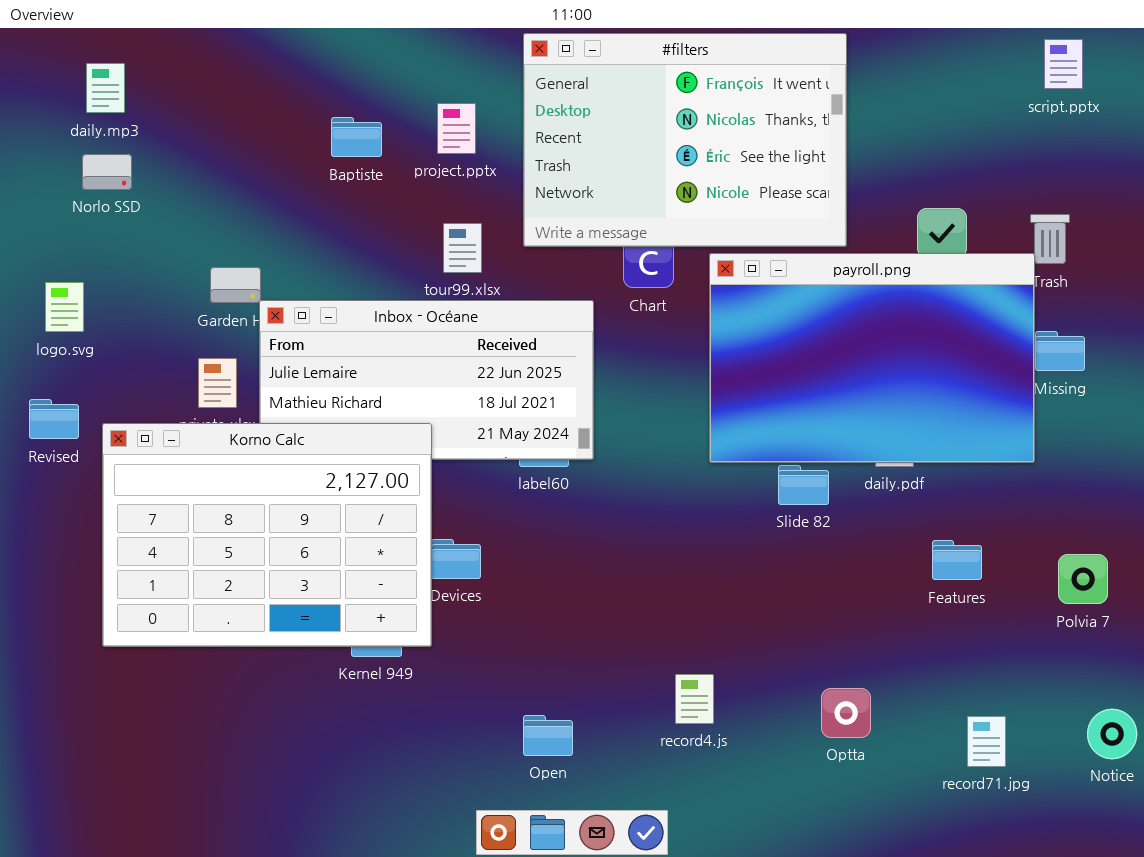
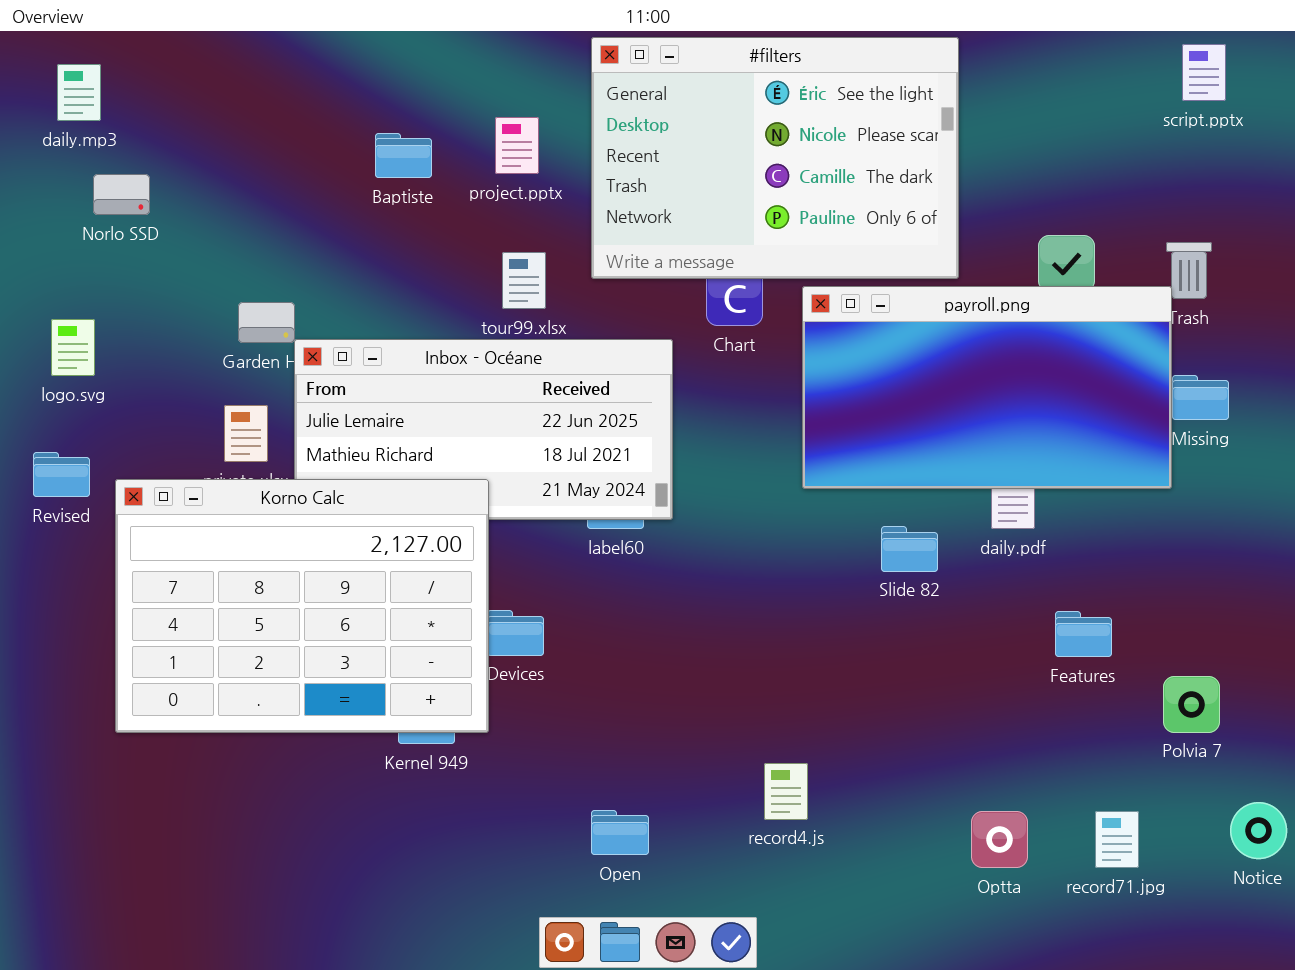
#filters: [523,33,847,247] -> [591,37,959,279], scrolled down 2 rows
daily.mp3: [86,63,125,113] -> [57,64,101,121], moved
payroll.png: [709,253,1035,463] -> [802,286,1172,489], resized
Polvia 7: [1058,554,1108,604] -> [1163,676,1220,733], moved
Optta: [821,688,871,738] -> [971,811,1028,868], moved

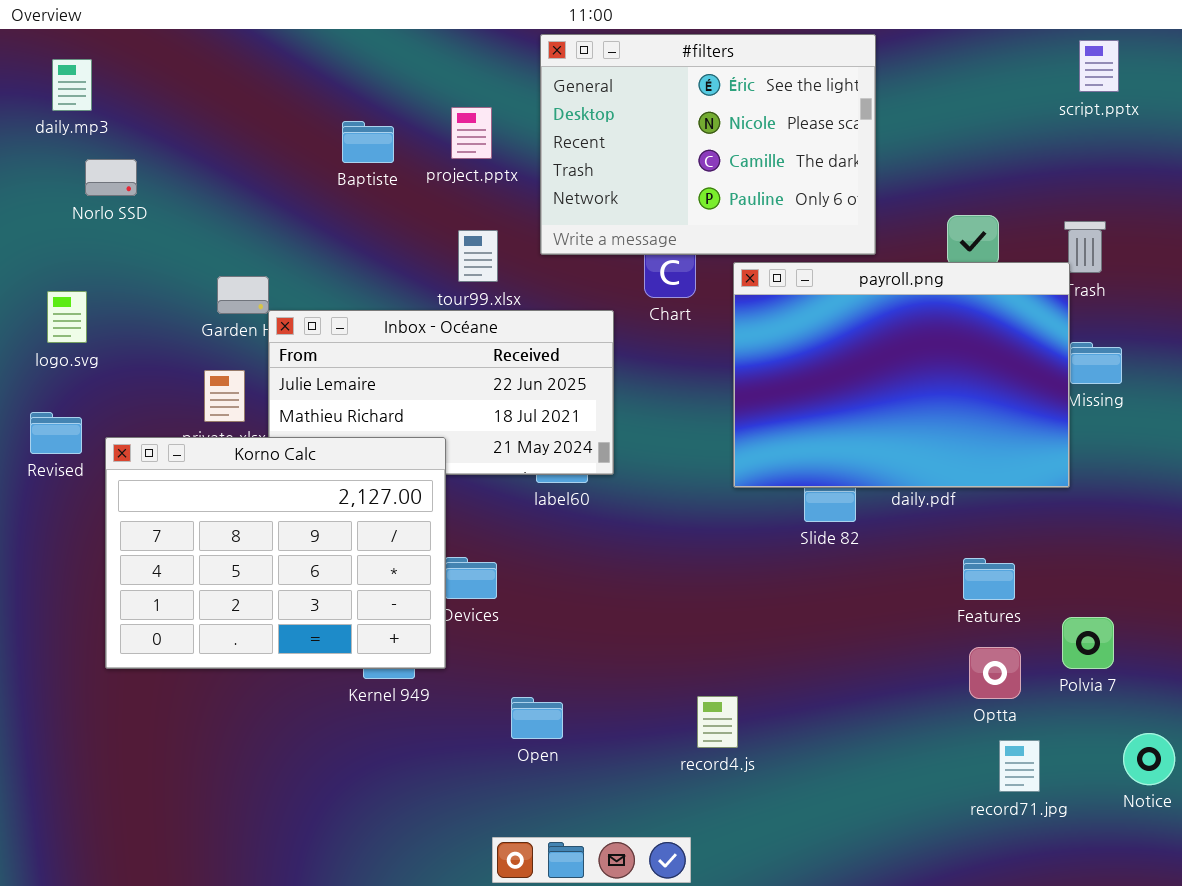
payroll.png: [802,286,1172,489] -> [733,262,1070,488], resized
Open: [591,810,649,855] -> [511,697,563,739], moved
Optta: [971,811,1028,868] -> [969,647,1021,699], moved

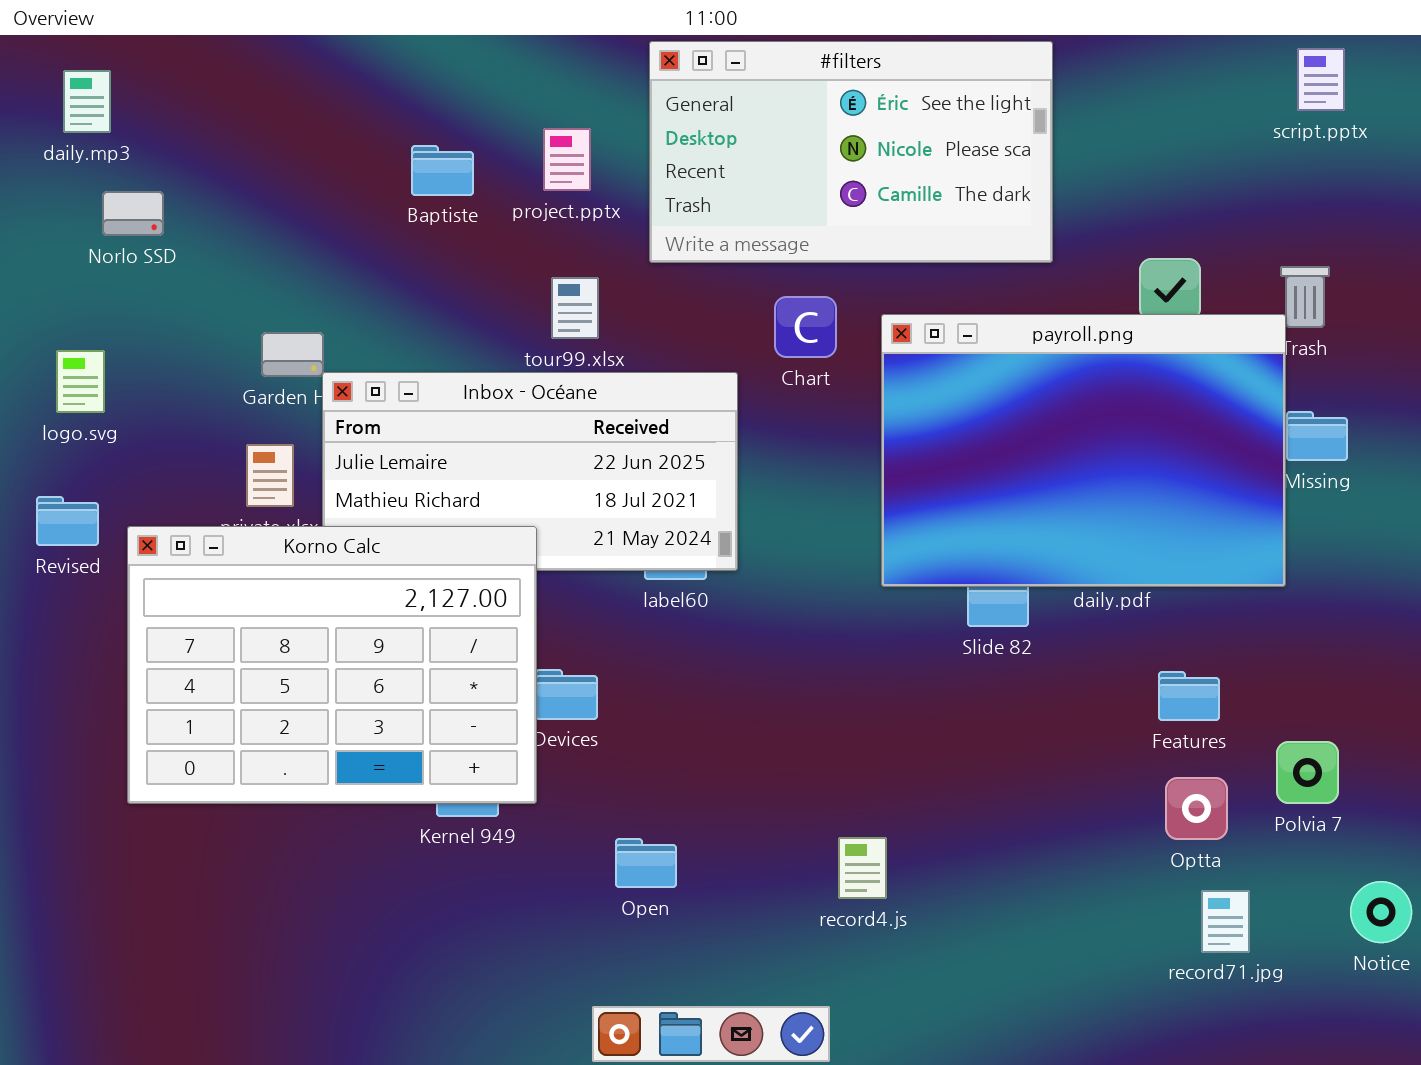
#filters: [540,34,876,255] -> [649,41,1053,263], resized

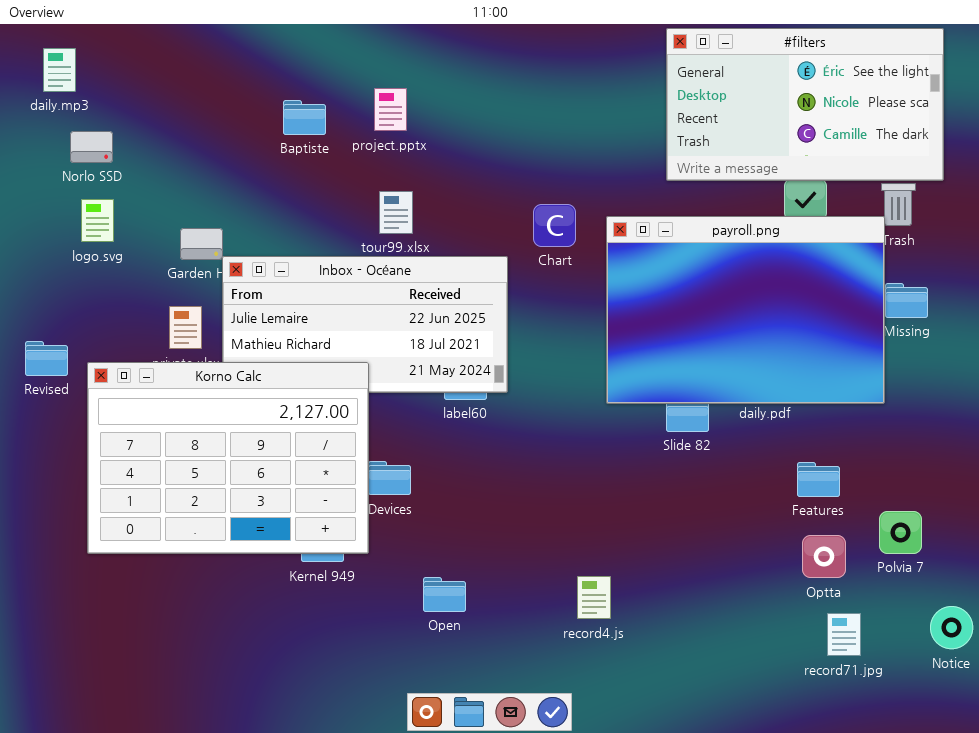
#filters: [649,41,1053,263] -> [666,28,944,181], moved
logo.svg: [56,350,105,413] -> [81,199,114,242], moved

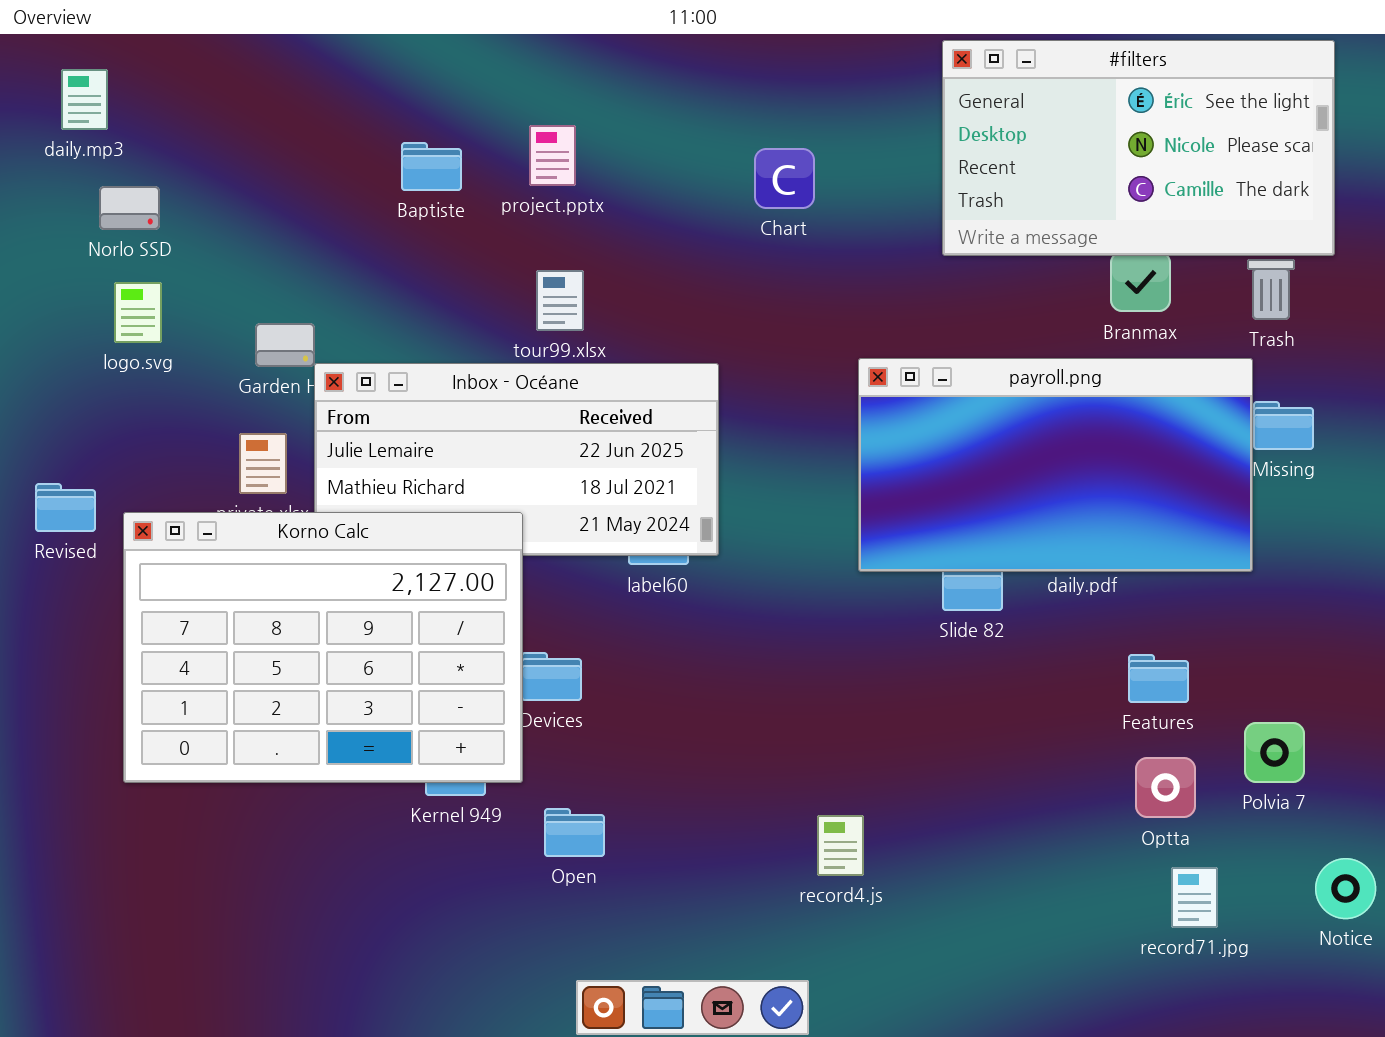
Chart: [533,204,576,247] -> [754,148,815,209], moved
payroll.png: [606,216,885,404] -> [858,358,1253,572], resized
Open: [423,577,466,612] -> [544,808,605,857], moved

